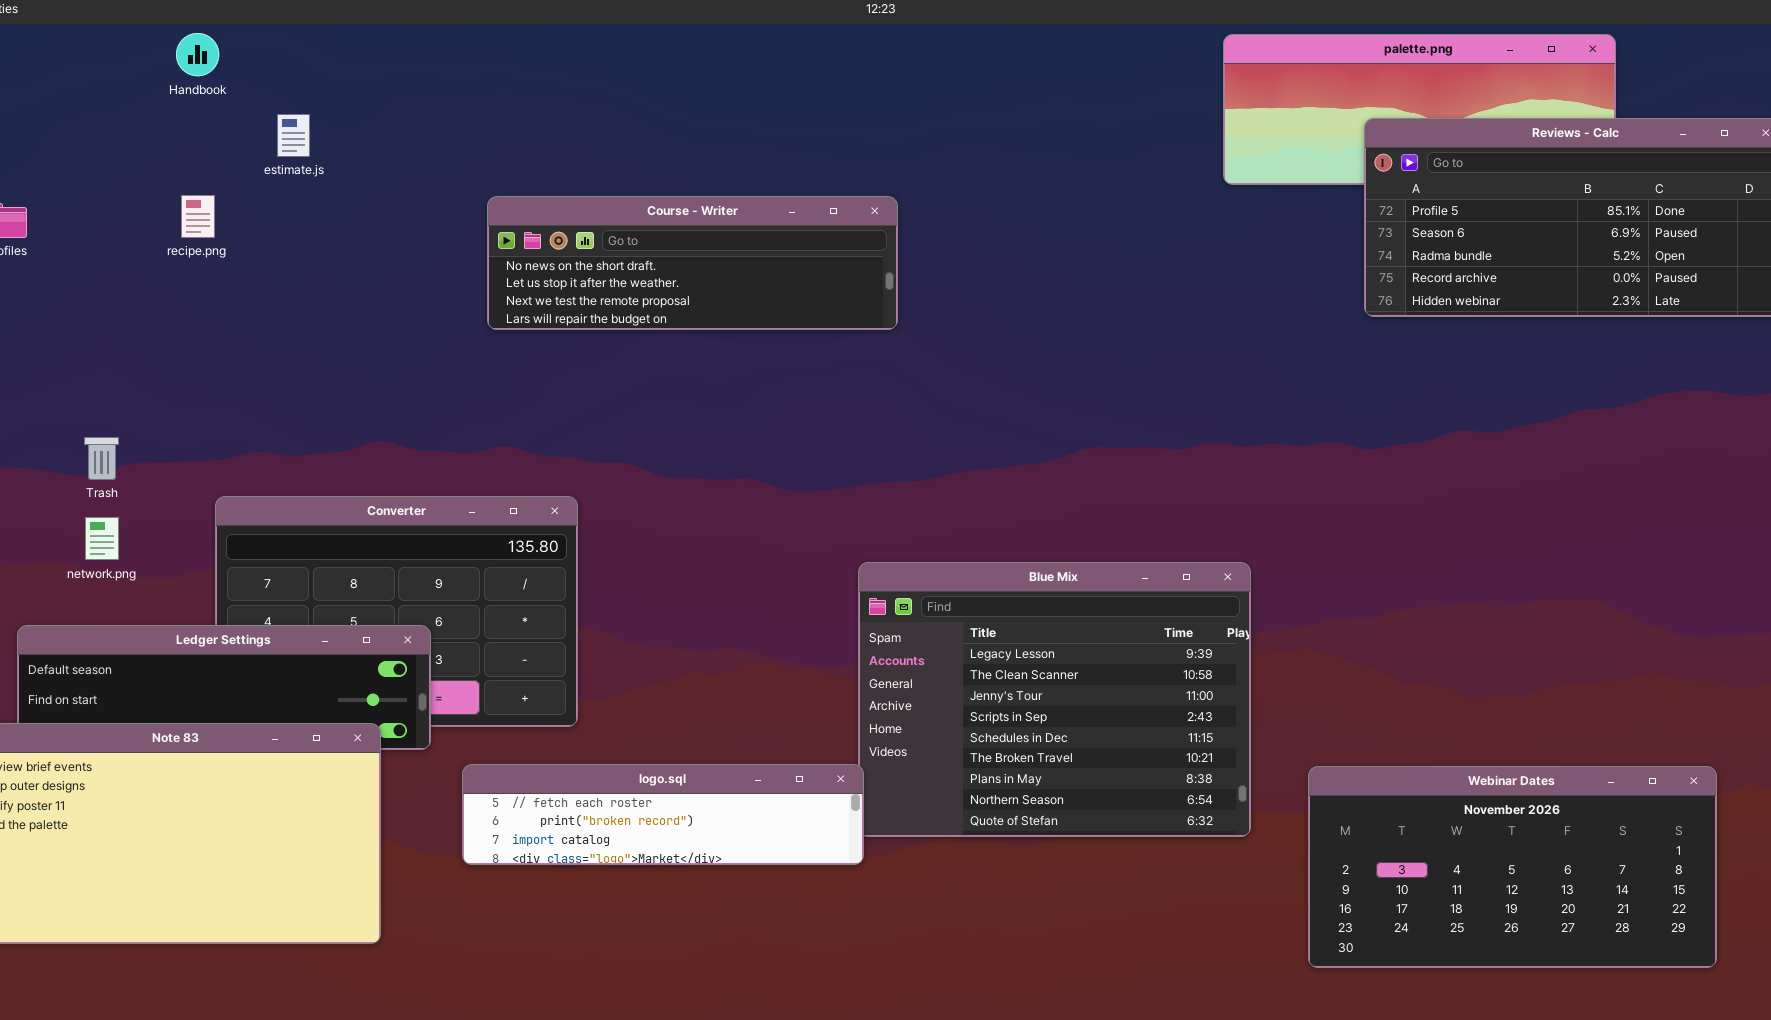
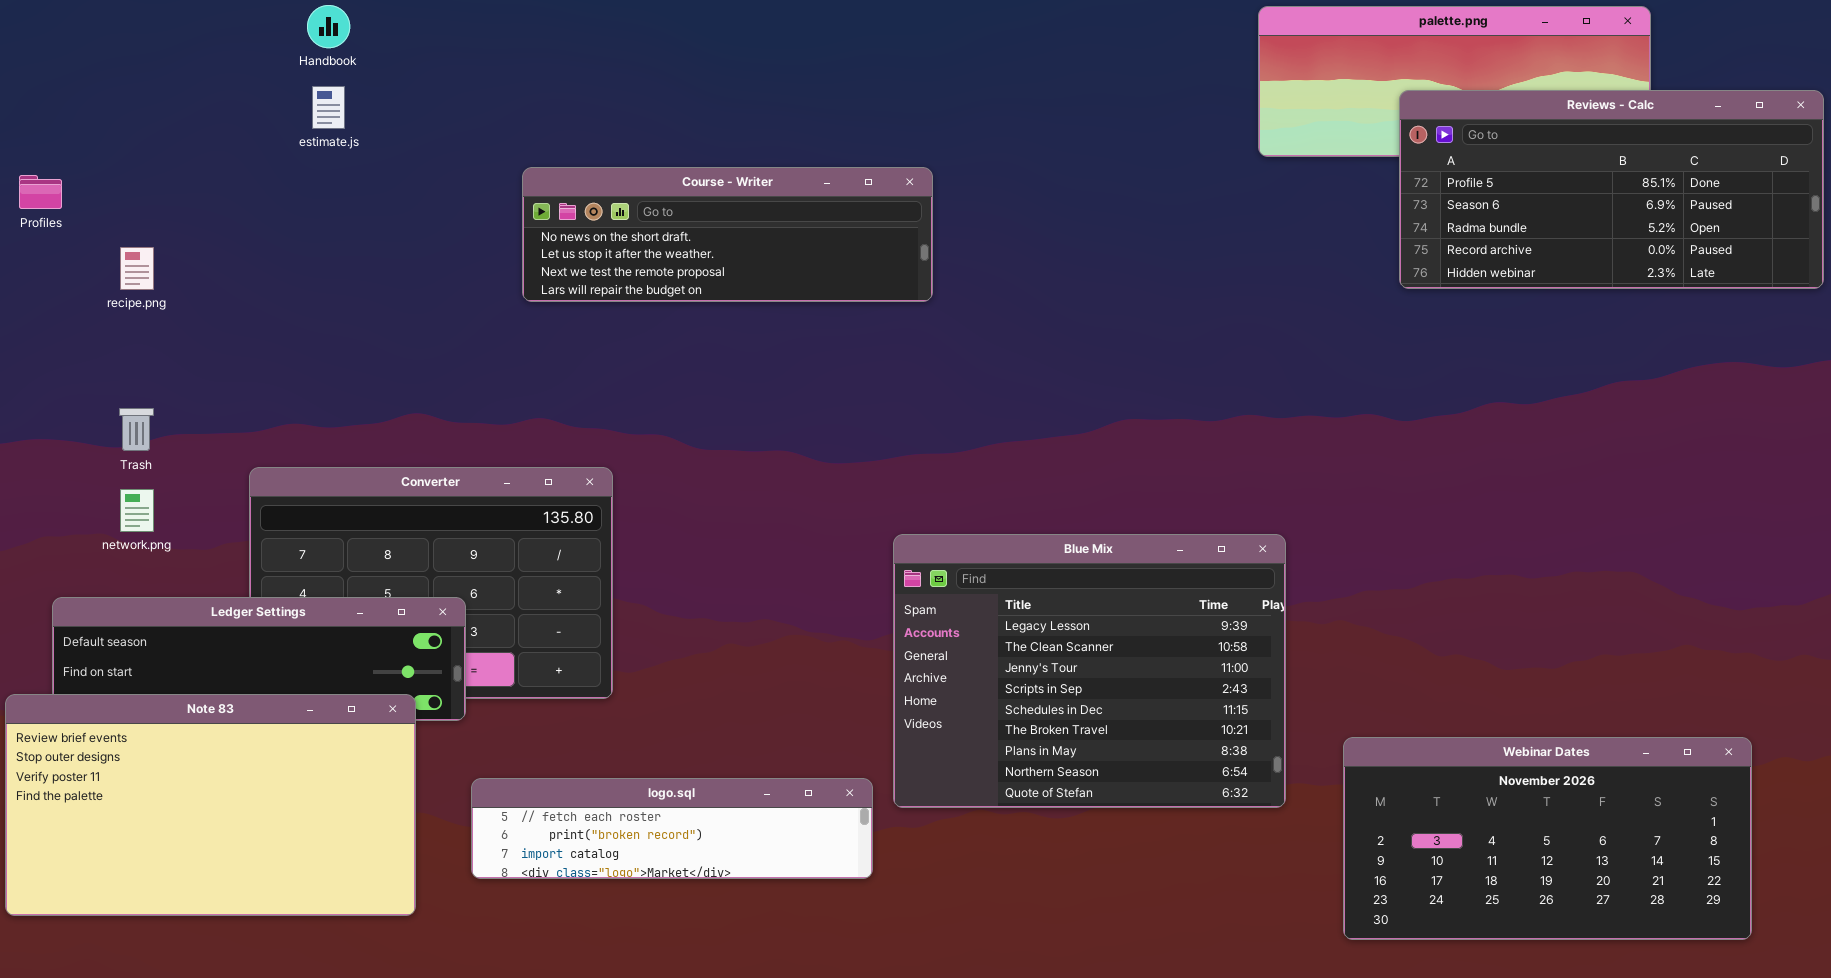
Handbook: [176,33,219,76] -> [307,5,350,48], moved
recipe.png: [181,195,215,238] -> [120,247,154,290], moved
logo.sql: [462,764,864,865] -> [471,778,873,879], moved

